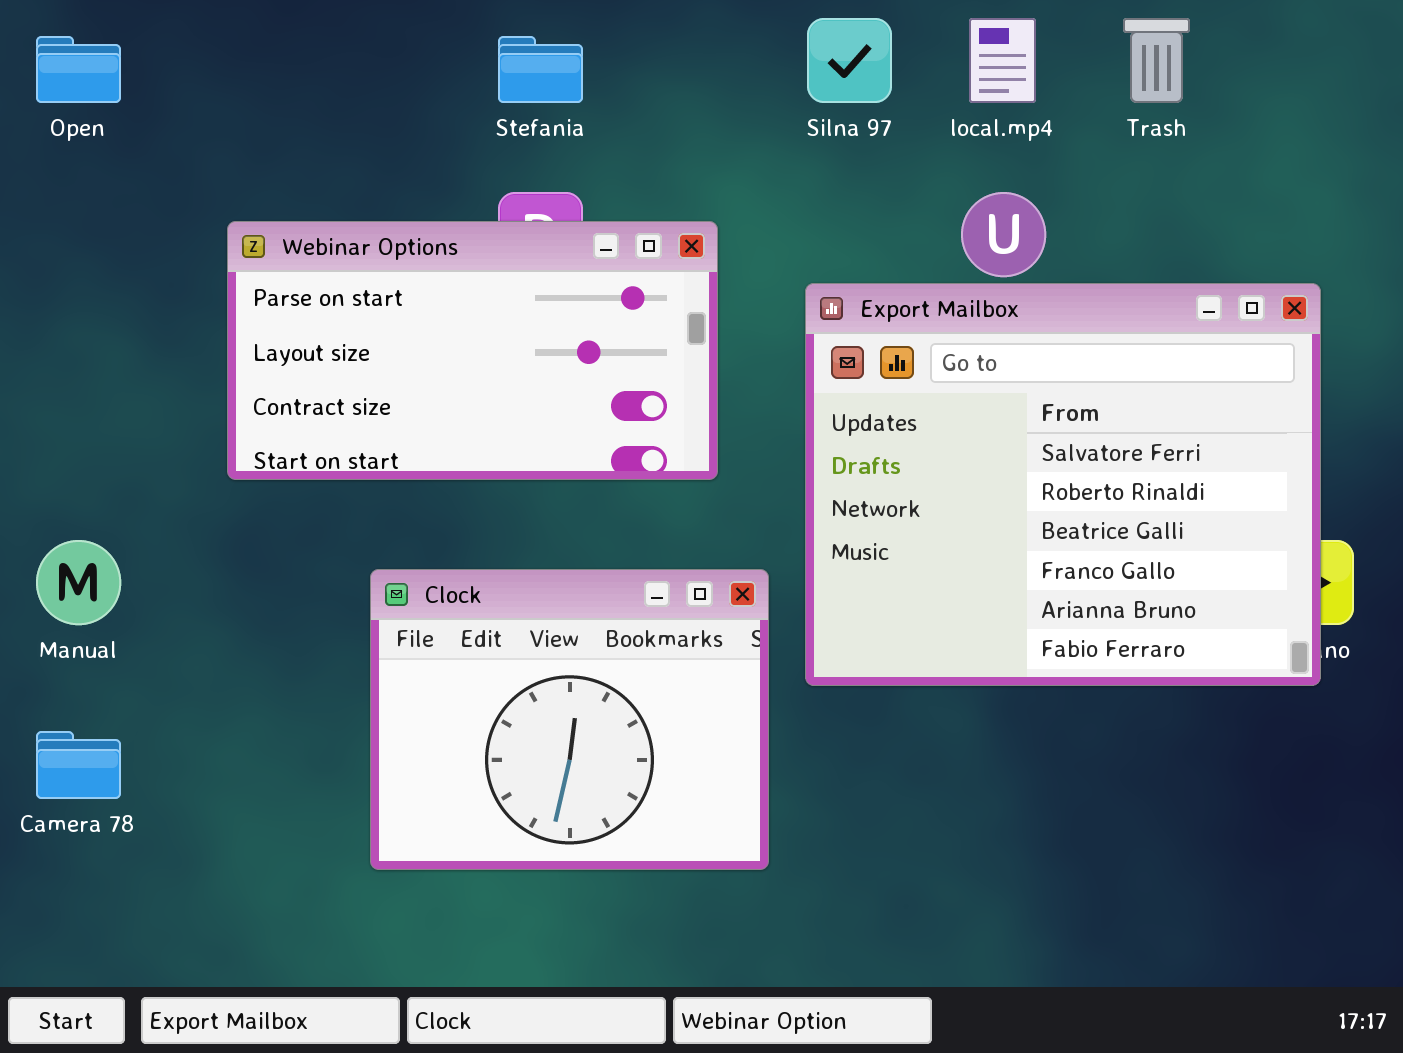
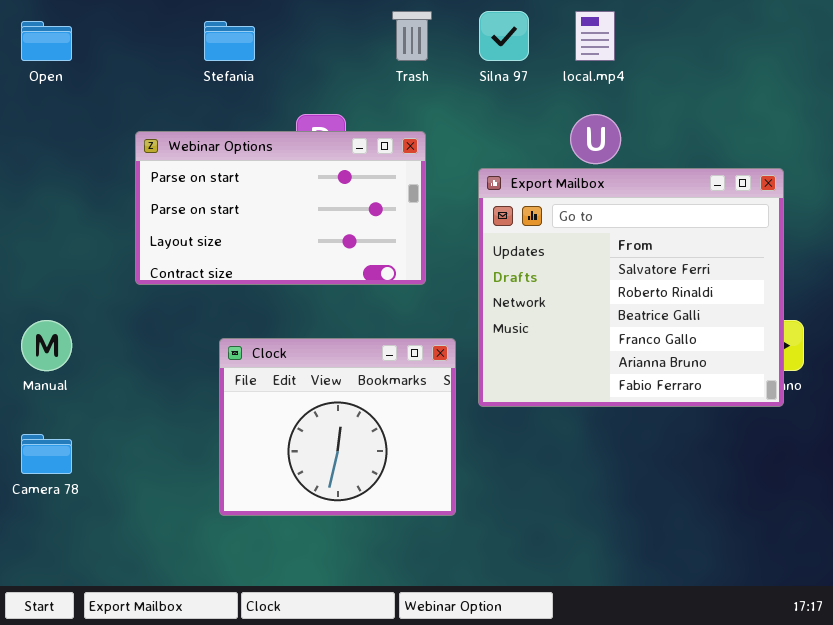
Trash: [1123,18,1190,103] -> [392,11,432,61], moved
Stefania: [498,36,583,103] -> [204,21,255,61], moved
Webinar Options: [227,221,718,480] -> [135,131,426,285], scrolled up 1 row

